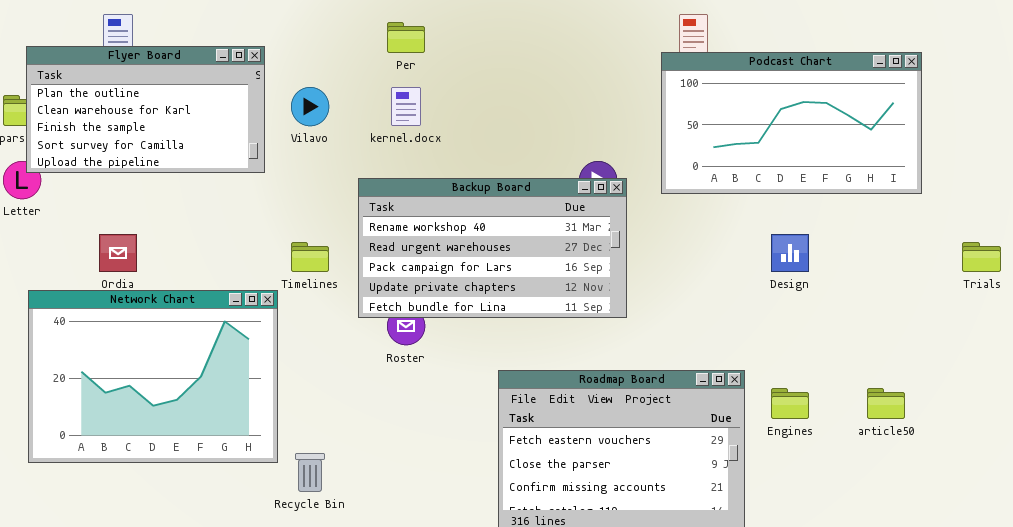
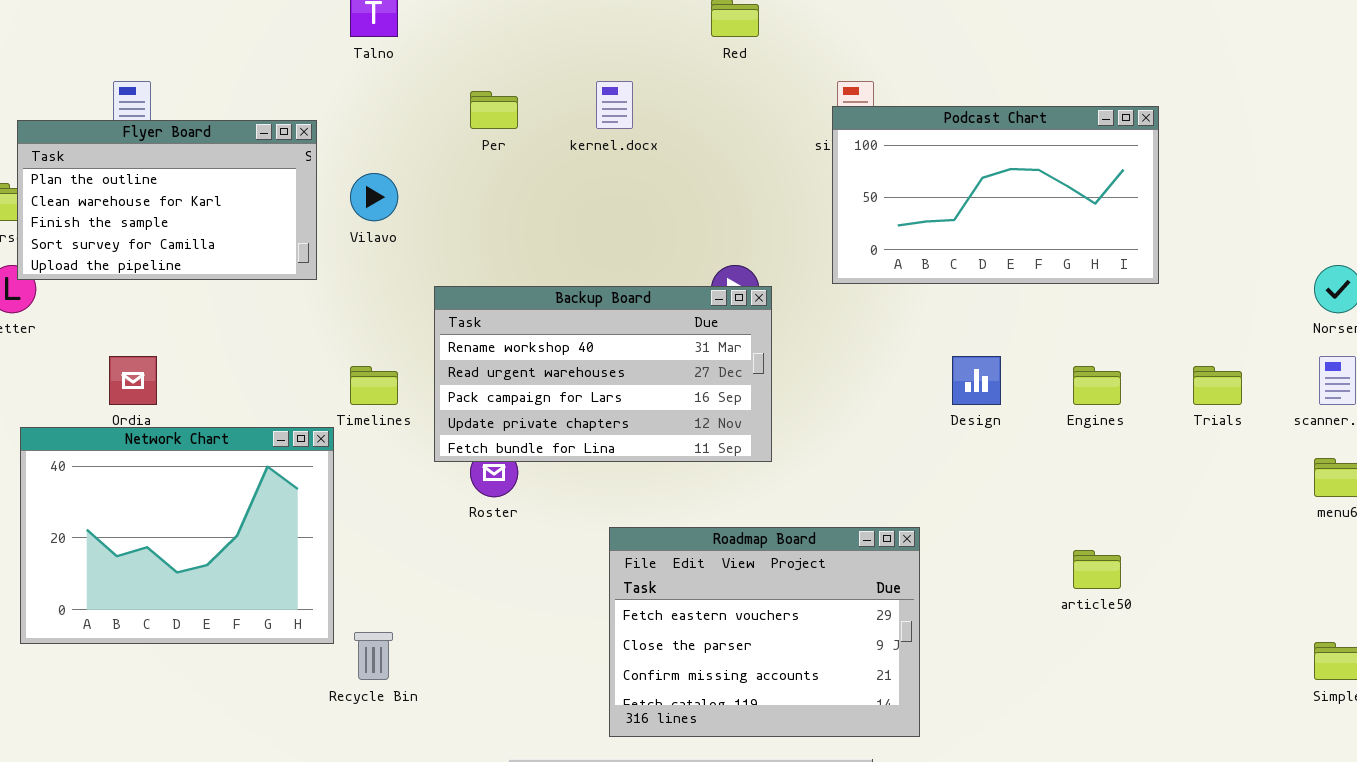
Podcast Chart: [661,52,922,194] -> [832,106,1159,284], moved
kernel.docx: [391,87,421,126] -> [596,81,633,129], moved
Engines: [771,388,809,419] -> [1073,366,1121,405], moved

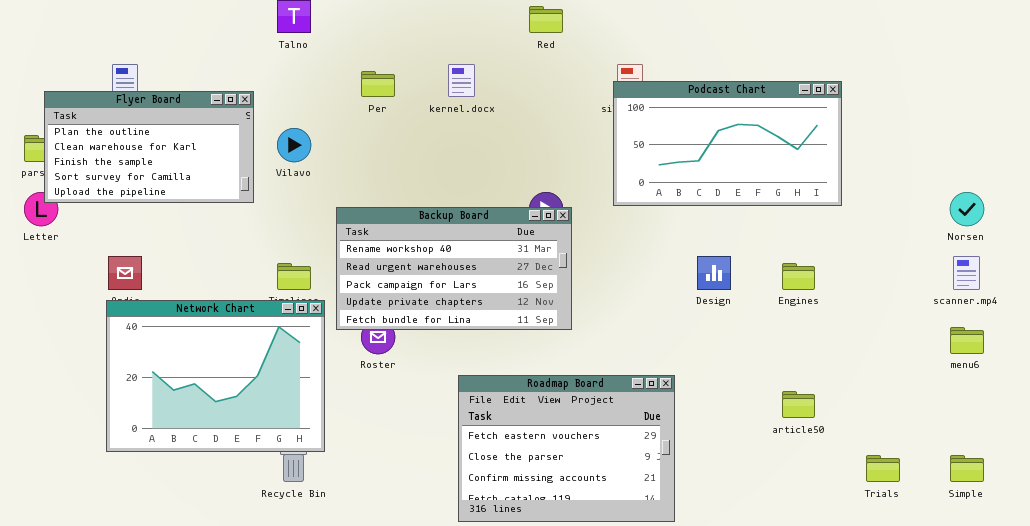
Trials: [1193,366,1242,405] -> [866,455,900,482], moved
Network Chart: [20,427,334,644] -> [106,300,325,452], moved

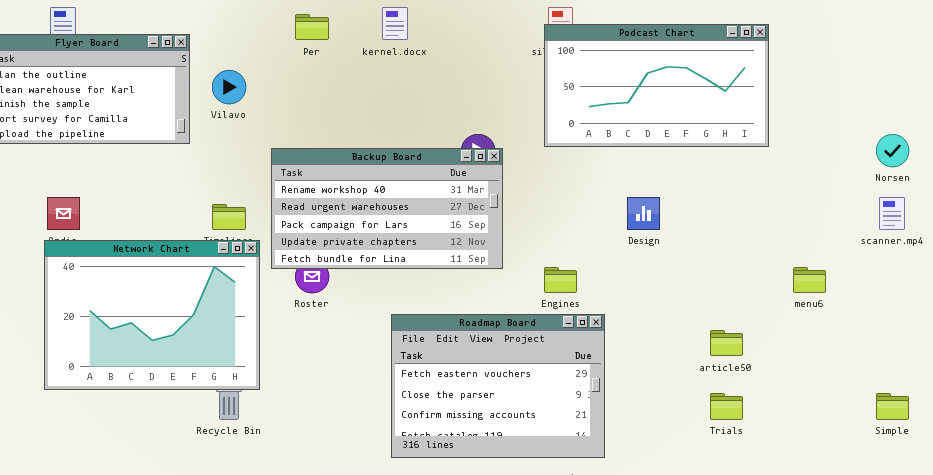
Engines: [782,263,815,290] -> [544,267,577,293], moved
menu6: [950,327,984,354] -> [793,267,826,293], moved
Trials: [866,455,900,482] -> [710,393,743,420], moved

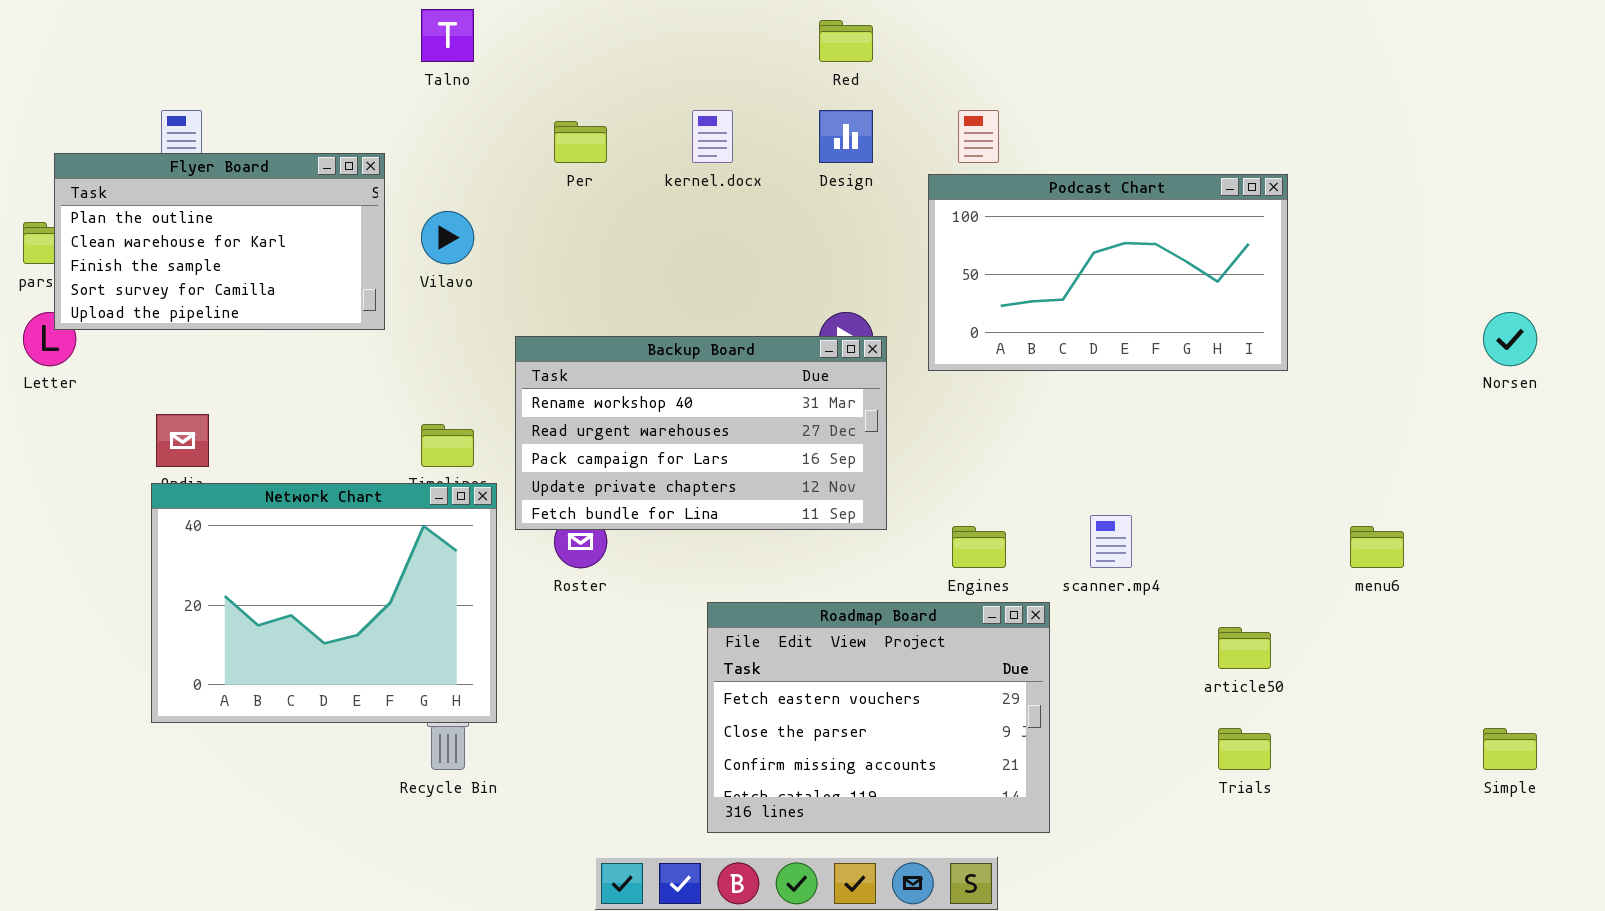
Podcast Chart: [544,24,769,147] -> [928,174,1288,371], moved
Design: [627,197,660,230] -> [819,110,873,163], moved
scanner.mp4: [879,197,905,230] -> [1090,515,1132,568], moved

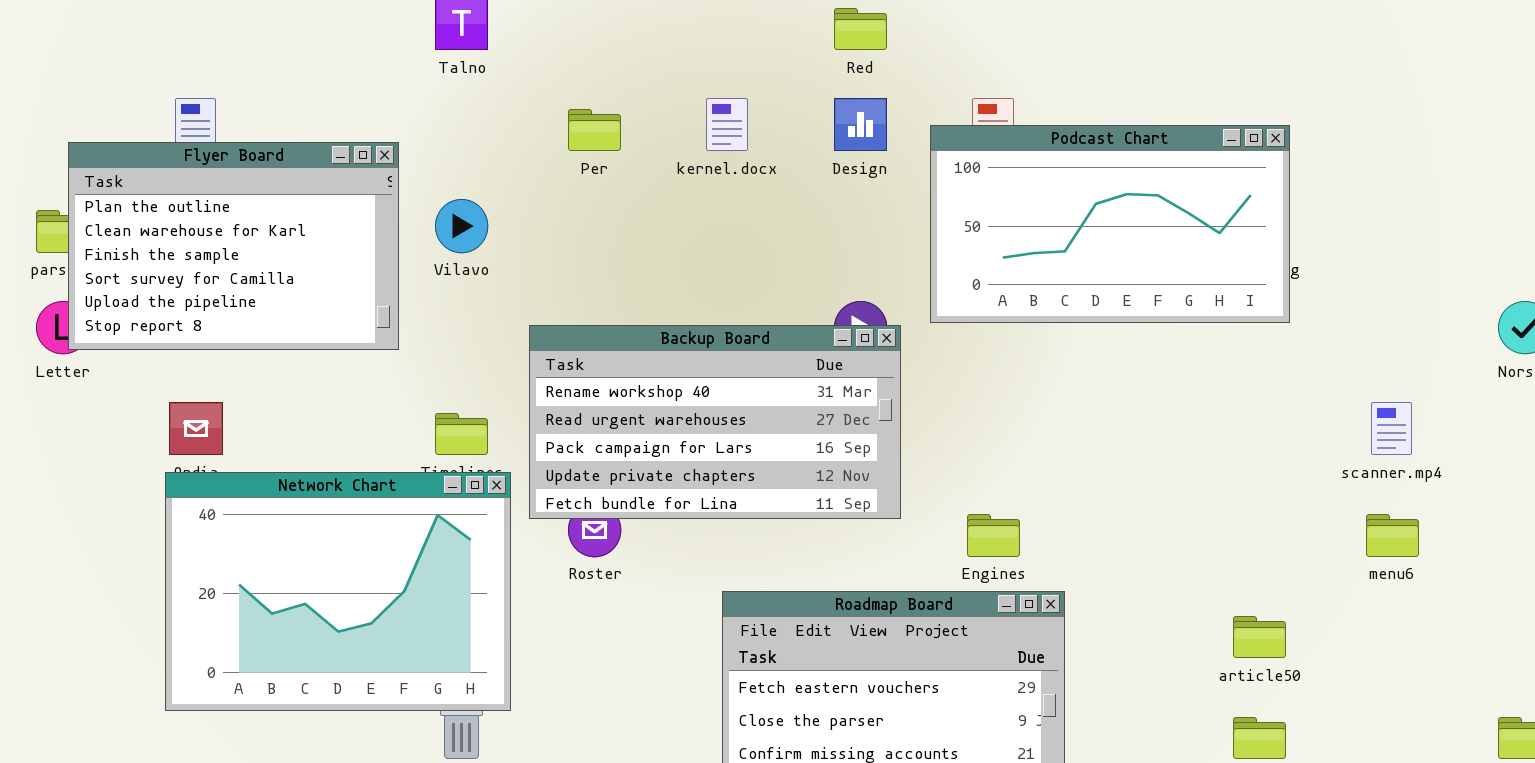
Flyer Board: [54,153,385,330] -> [68,142,399,350], resized
Podcast Chart: [928,174,1288,371] -> [930,125,1290,323], moved
scanner.mp4: [1090,515,1132,568] -> [1371,402,1412,455], moved

